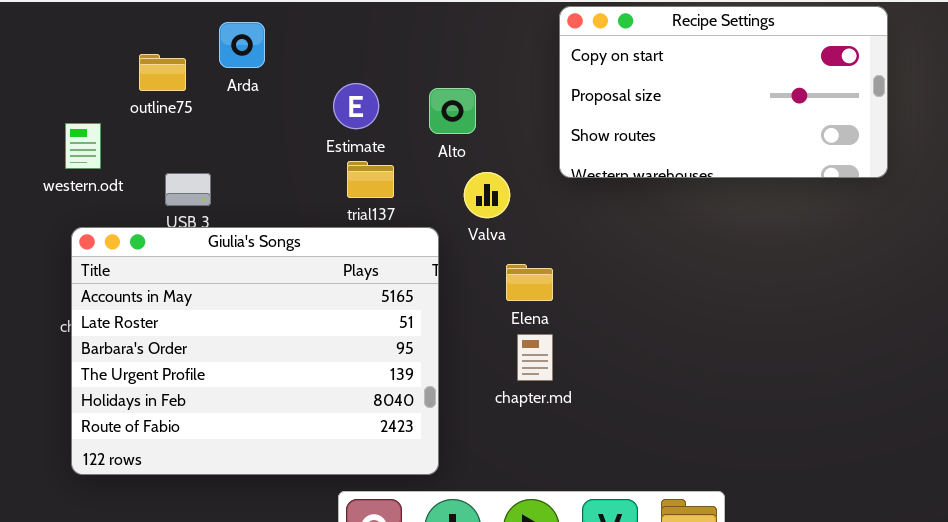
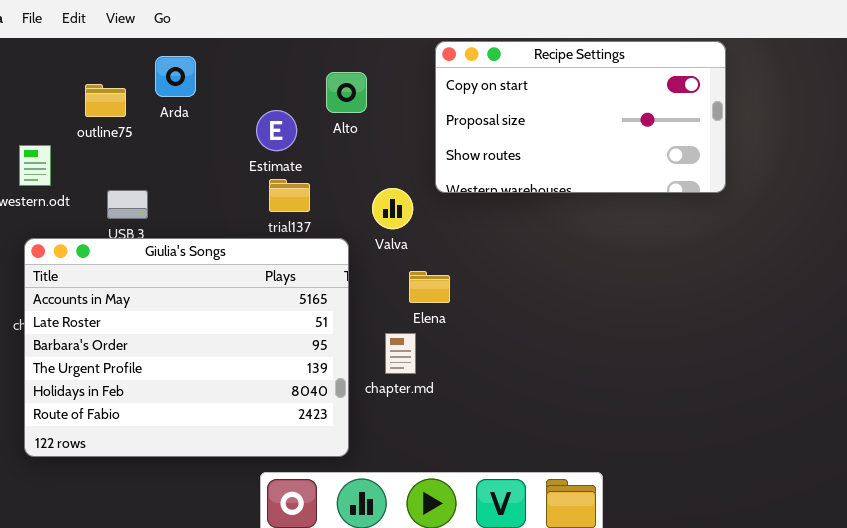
Recipe Settings: [559,6,888,178] -> [435,41,726,193], moved
Alto: [429,88,476,134] -> [326,72,367,113], moved
chapter.md: [517,334,553,381] -> [385,333,416,374], moved

